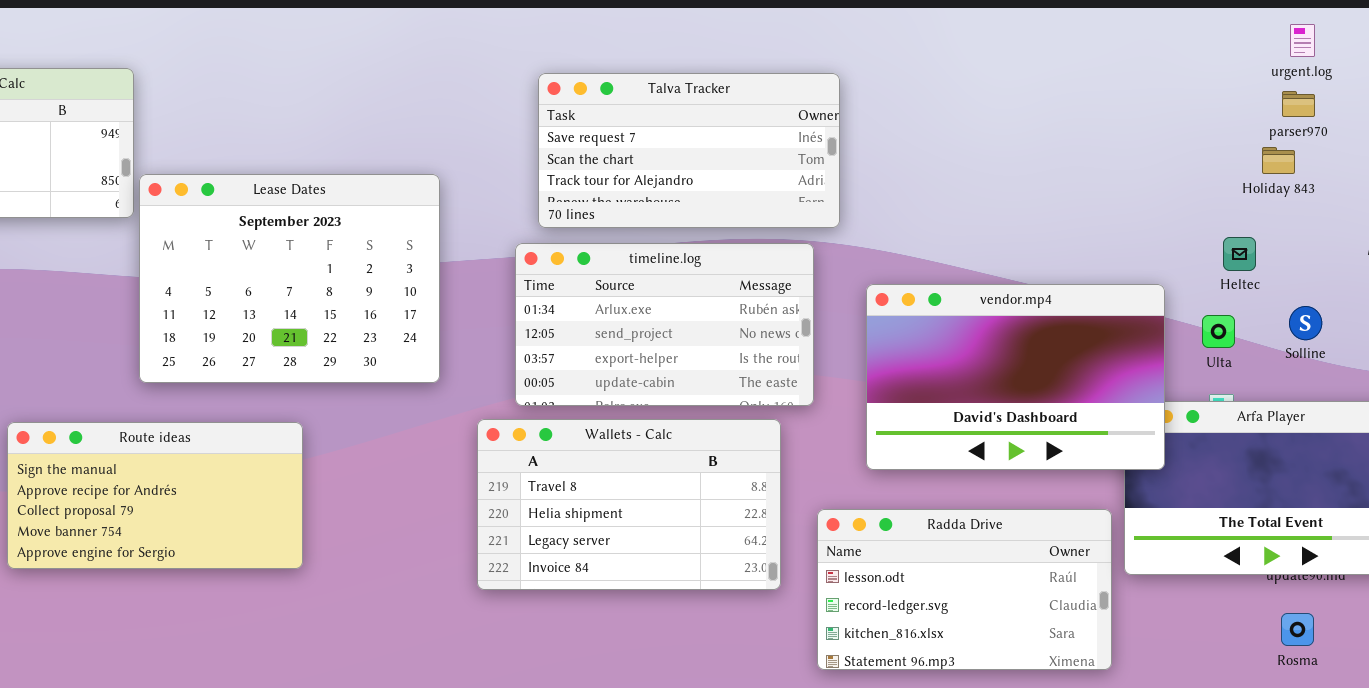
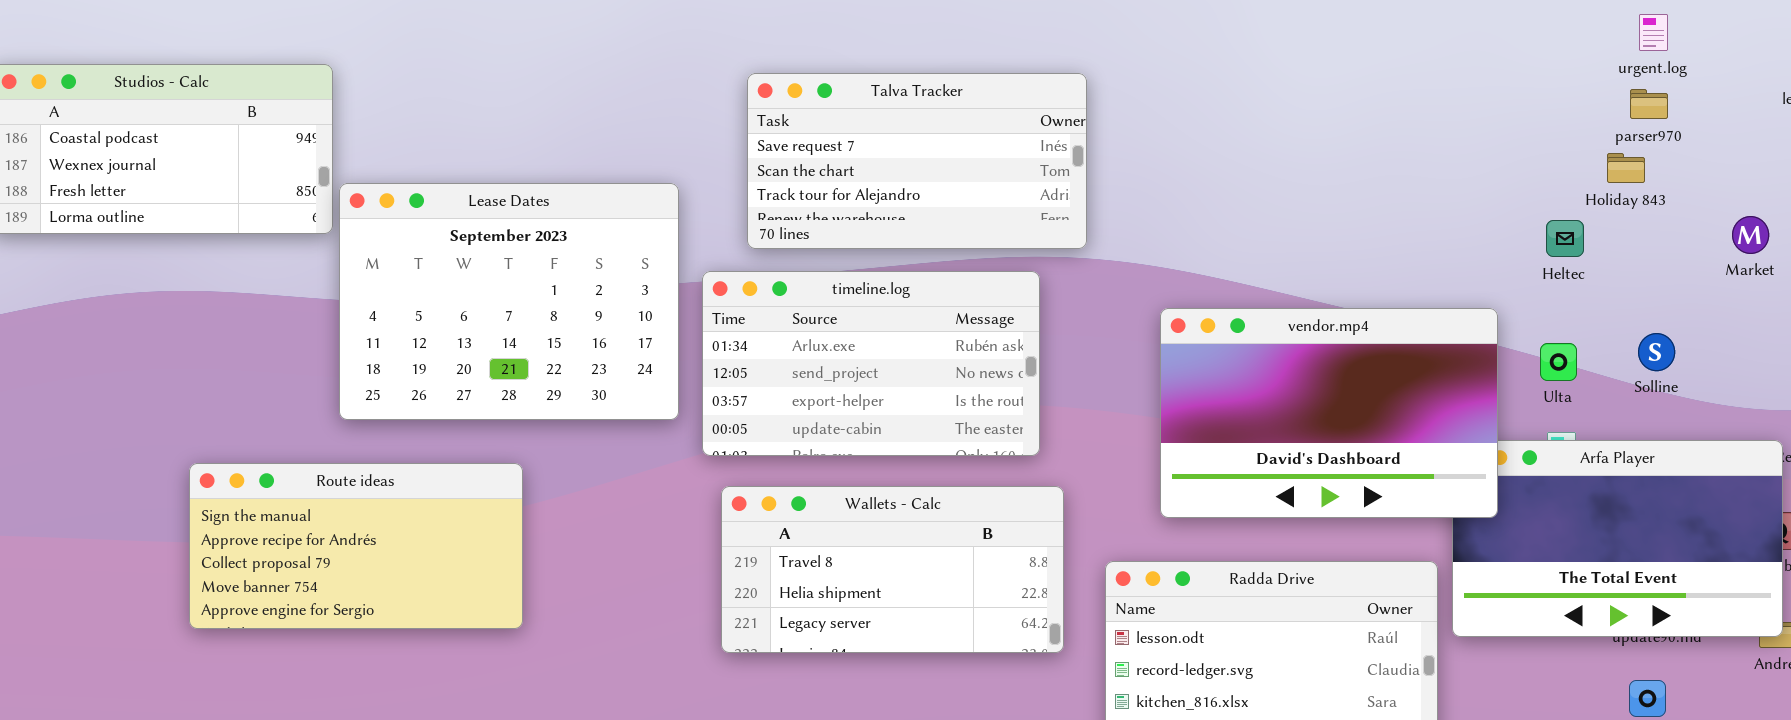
Talva Tracker: [538,73,840,228] -> [747,73,1087,249], moved
Heltec: [1223,237,1256,271] -> [1546,220,1584,257], moved
timeline.log: [515,243,814,406] -> [702,271,1040,456], moved
Wallets - Calc: [477,419,781,590] -> [721,486,1064,653], resized

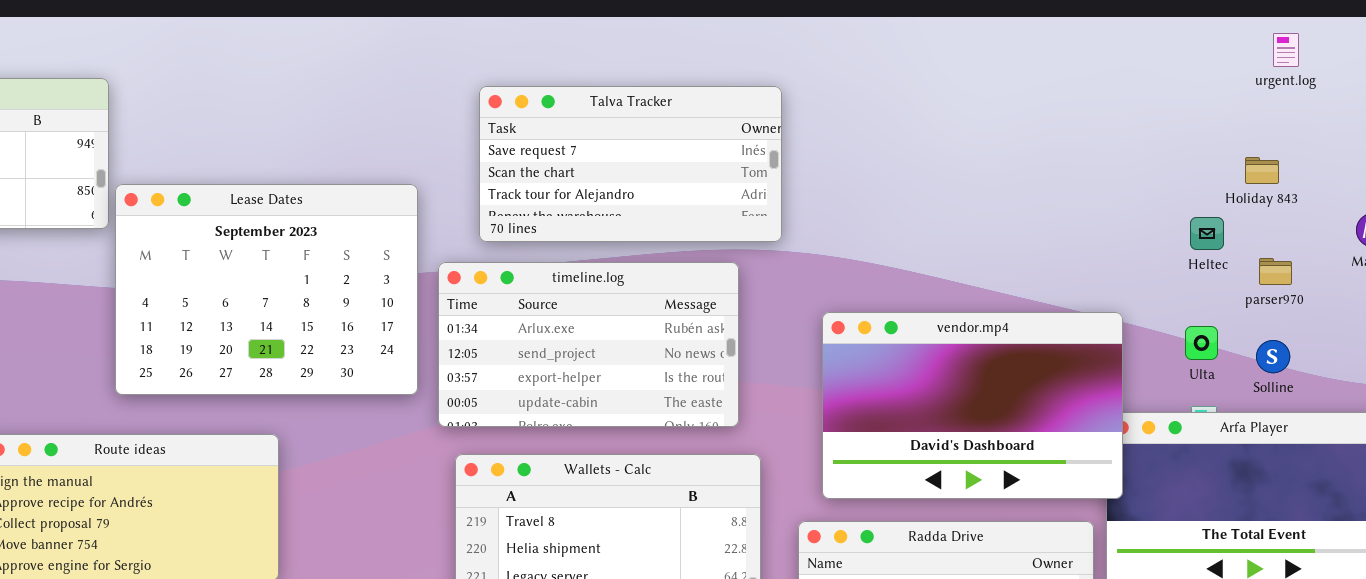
parser970: [1630,89,1668,119] -> [1259,258,1292,285], moved
vendor.mp4: [1160,308,1498,518] -> [822,312,1123,499], moved
Solline: [1638,333,1675,371] -> [1256,340,1290,373], moved

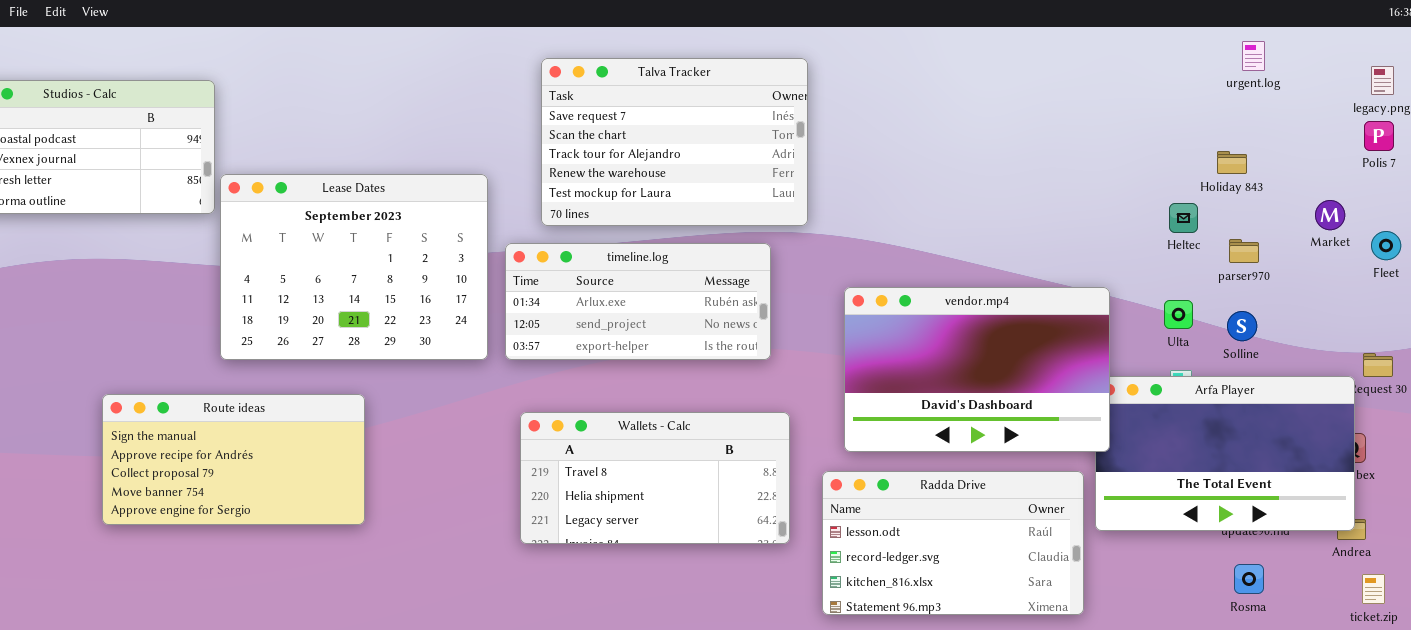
Talva Tracker: [479,86,782,242] -> [541,58,808,226], resized
timeline.log: [438,262,739,427] -> [505,243,771,360], resized

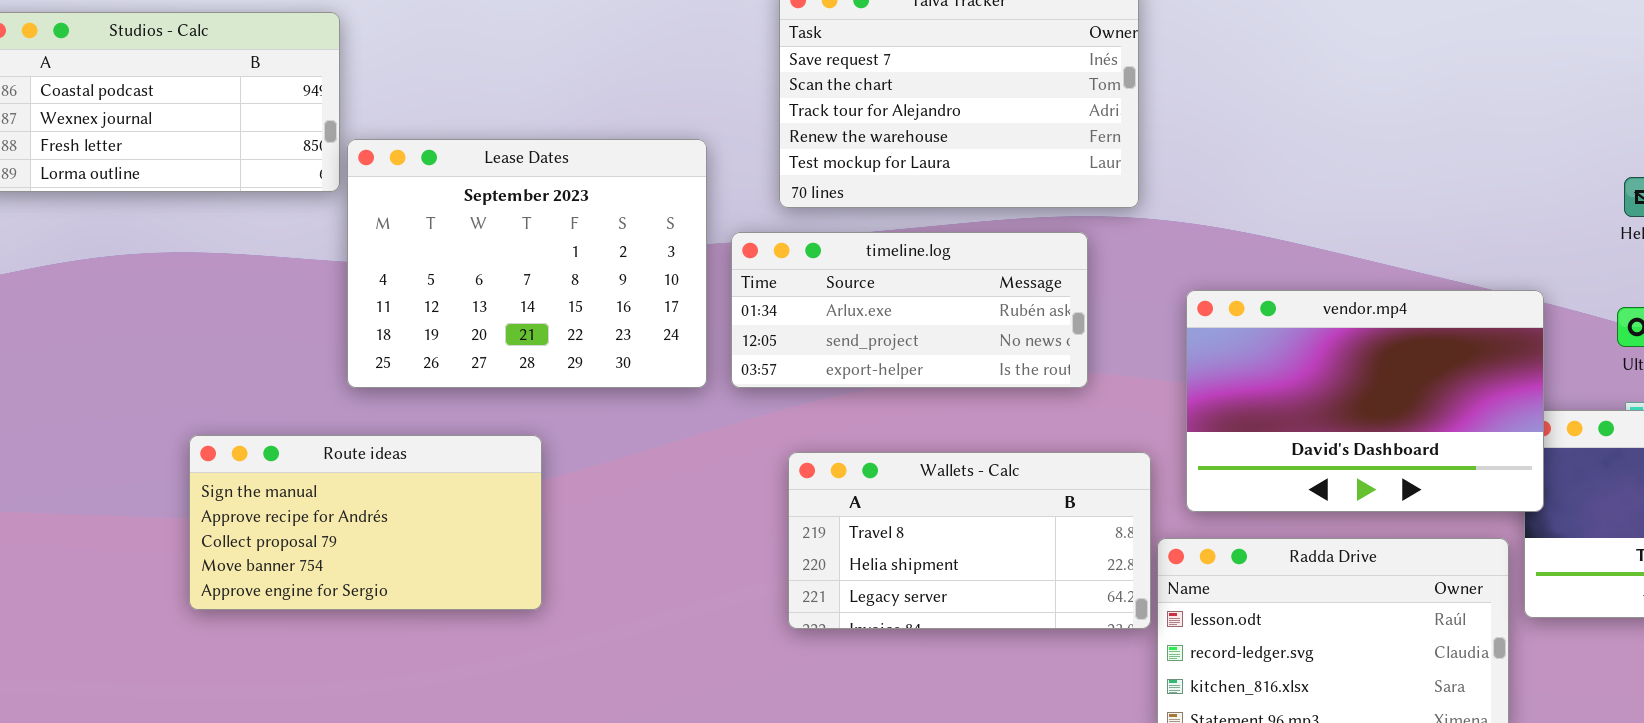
Wallets - Calc: [520,412,790,544] -> [788,452,1151,629], moved

